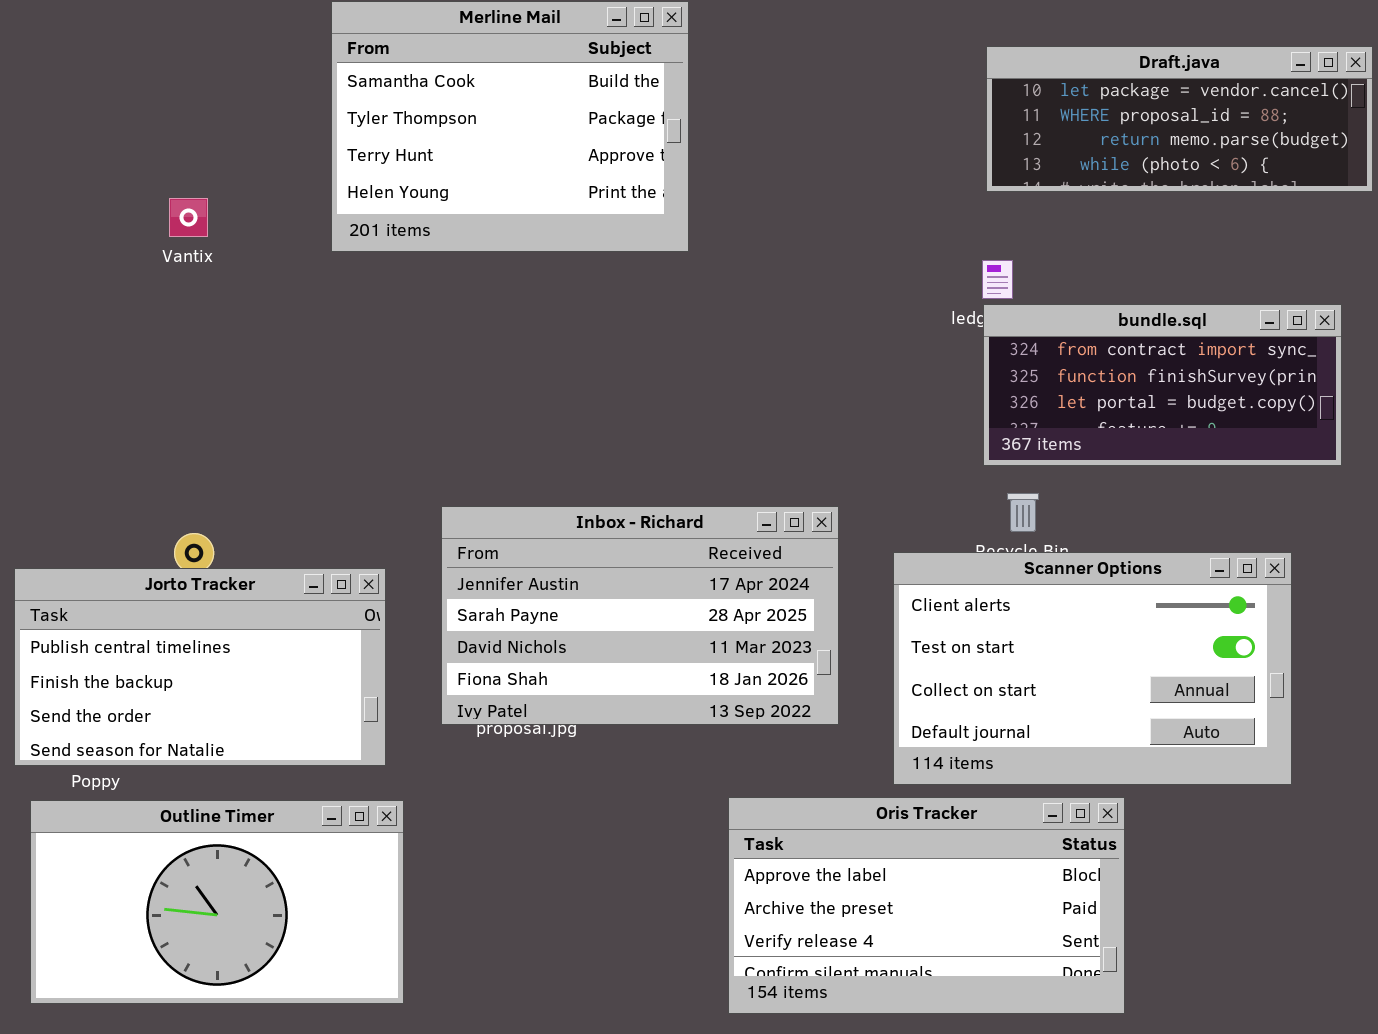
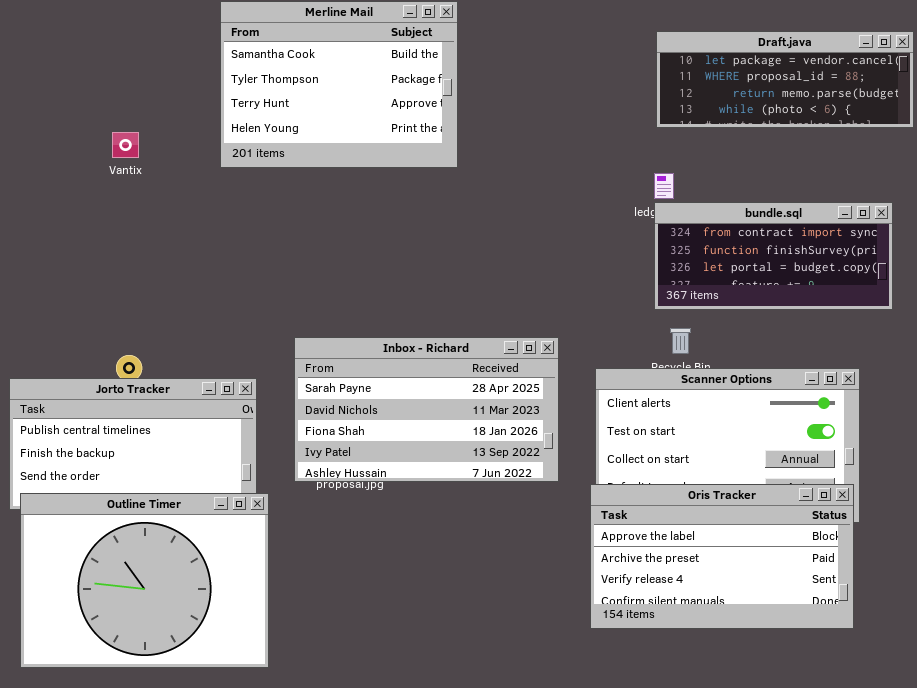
Inbox - Richard: [441,506,839,725] -> [294,337,559,482], scrolled down 1 row
Oris Tracker: [728,797,1125,1014] -> [590,484,854,629], moved
Outline Timer: [30,800,404,1004] -> [20,493,269,668], resized

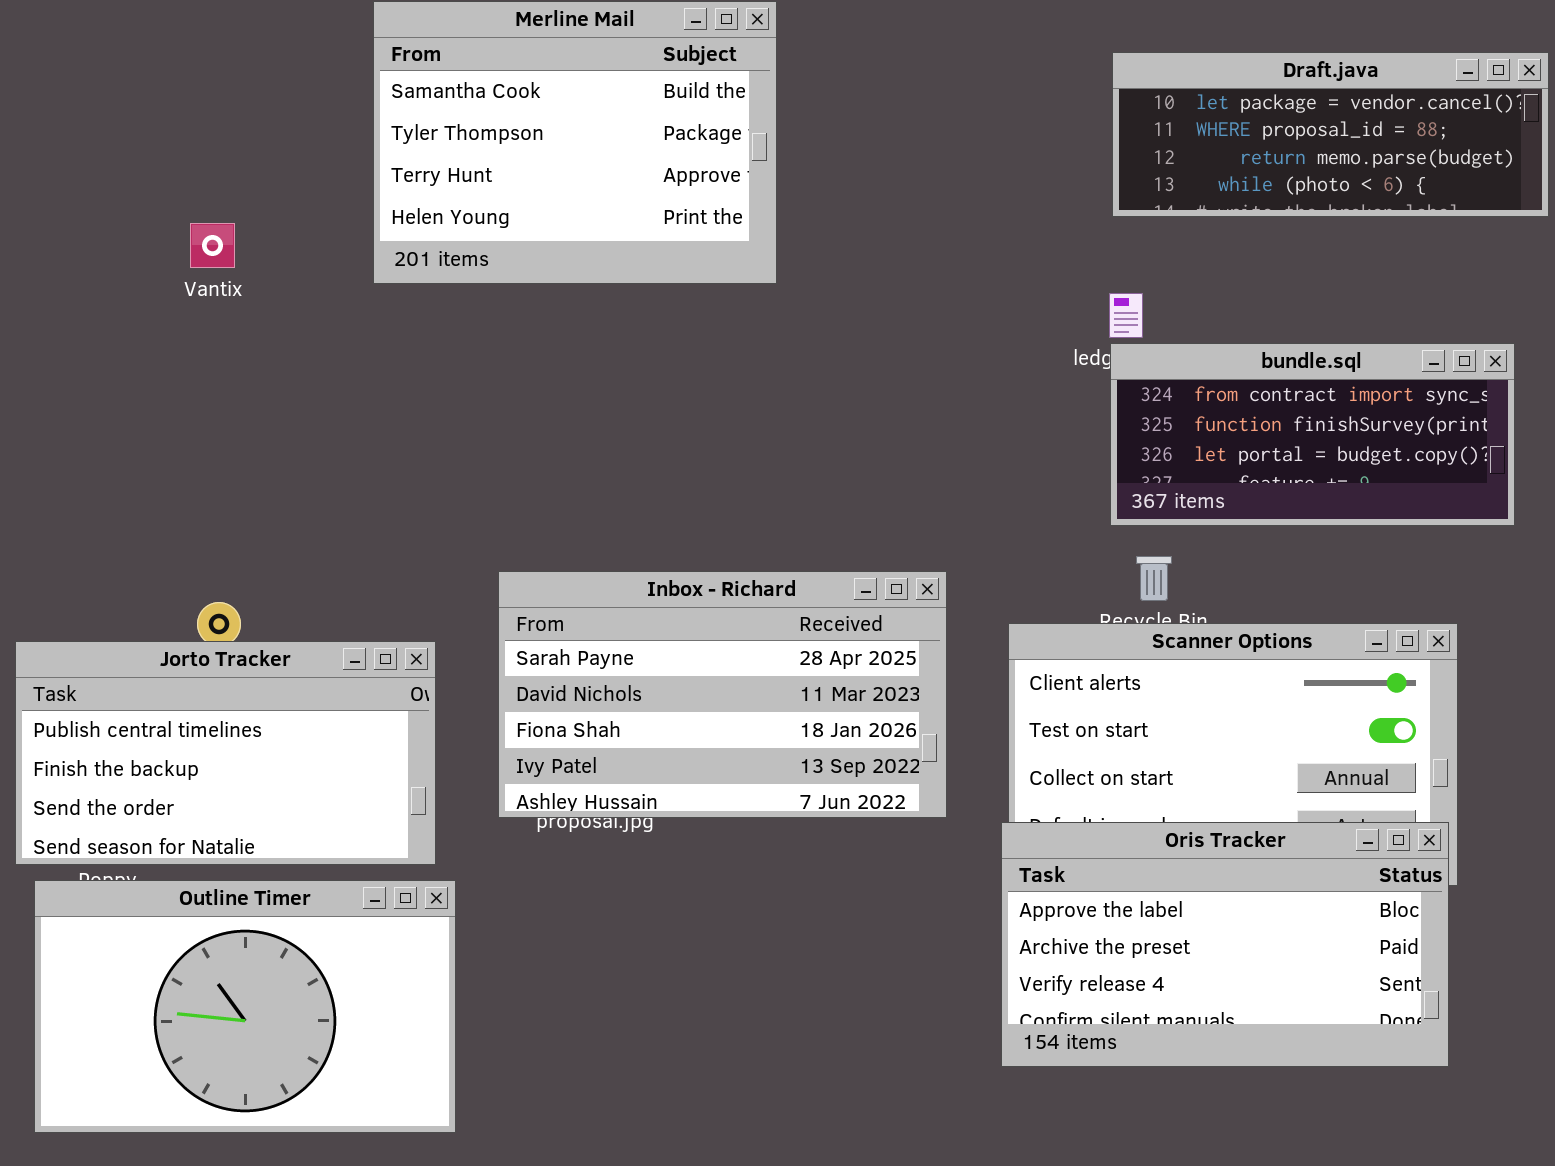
Outline Timer: [20,493,269,668] -> [34,880,456,1133], resized

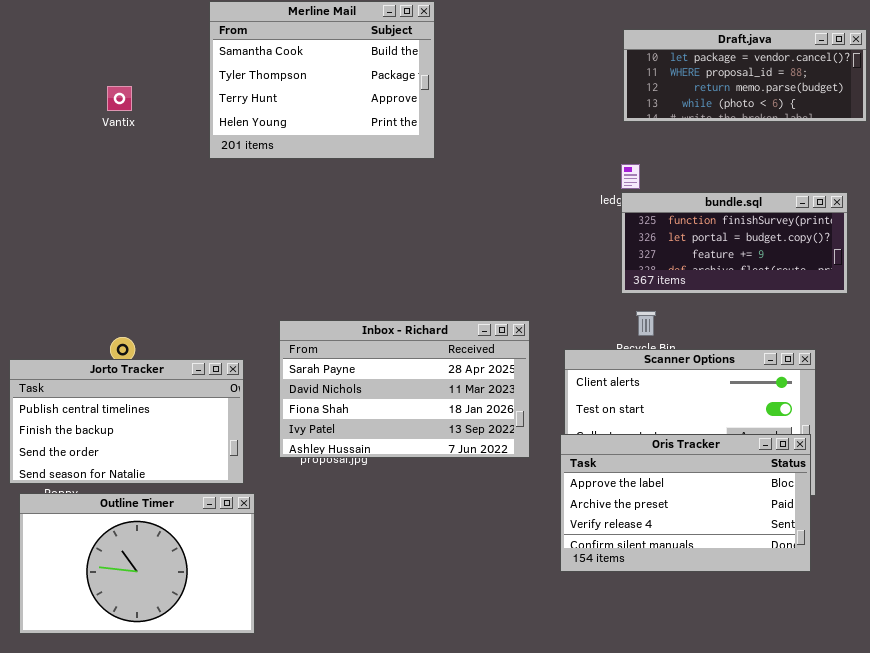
Vantix: [190,223,235,268] -> [107,86,132,111], moved
bundle.sql: [1110,343,1515,526] -> [621,192,848,294], scrolled down 1 row
Oris Tracker: [1001,822,1449,1067] -> [560,434,811,572], moved

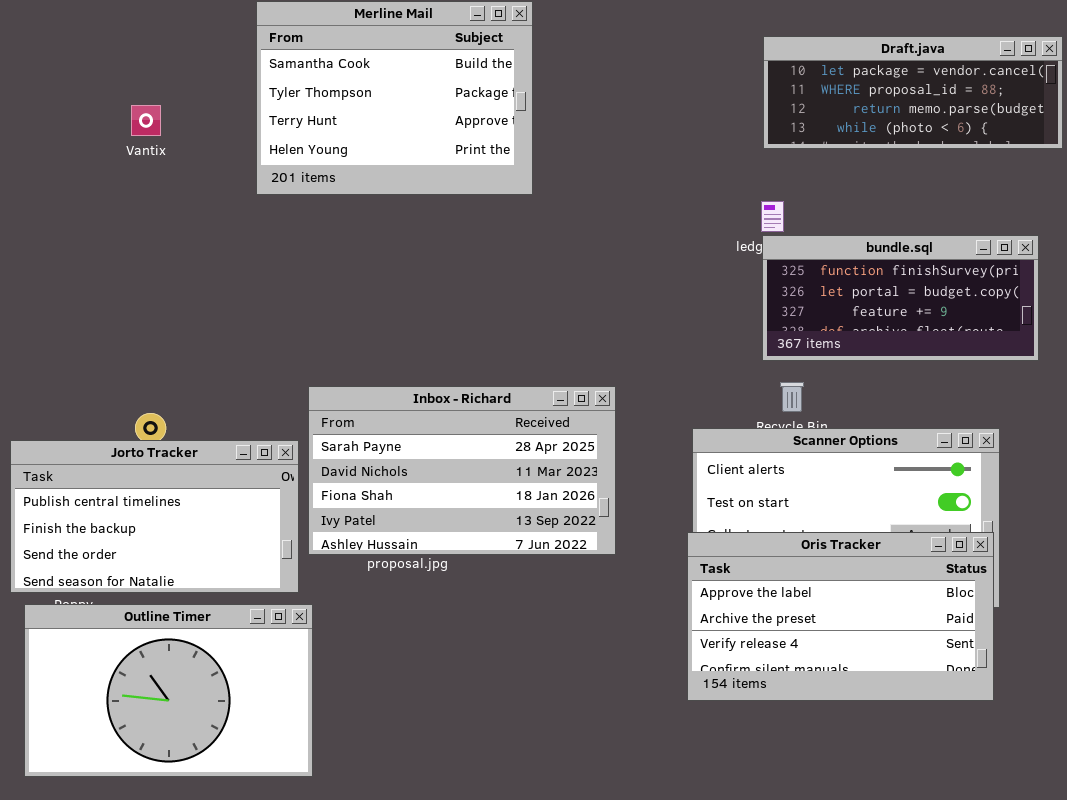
Inbox - Richard: [279,320,530,458] -> [308,386,616,555], moved

